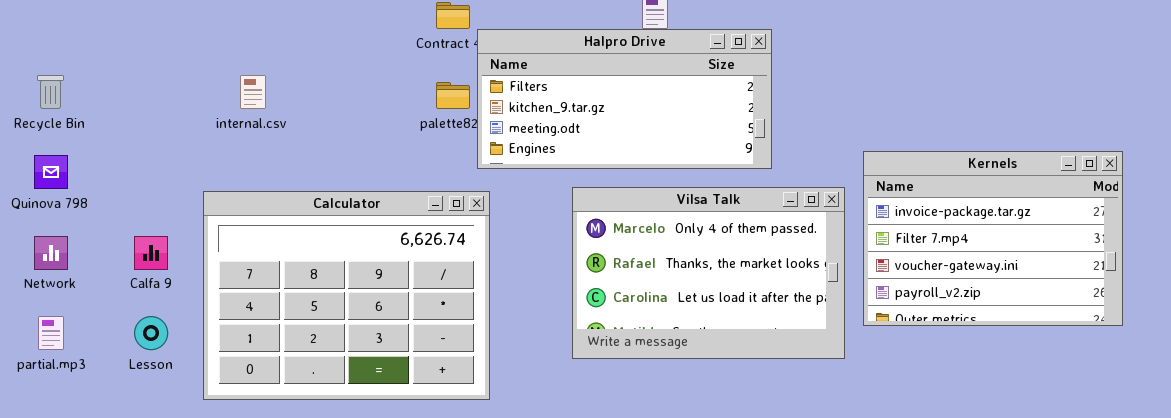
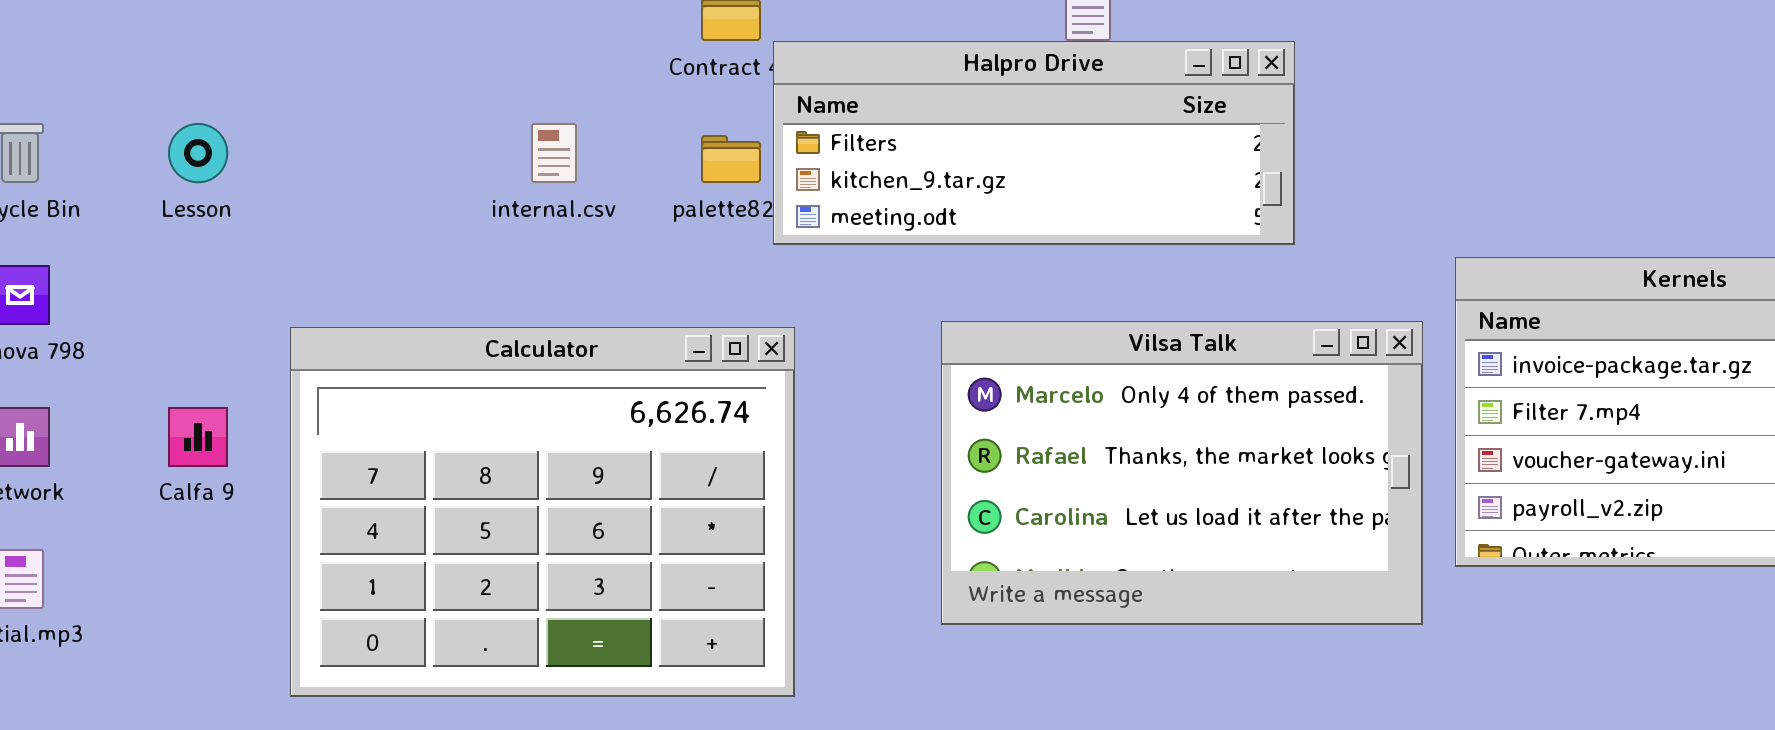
Halpro Drive: [477,29,772,169] -> [773,41,1295,245], resized
internal.csv: [240,75,266,109] -> [531,123,577,183], moved
Lesson: [134,316,168,350] -> [168,123,228,183], moved

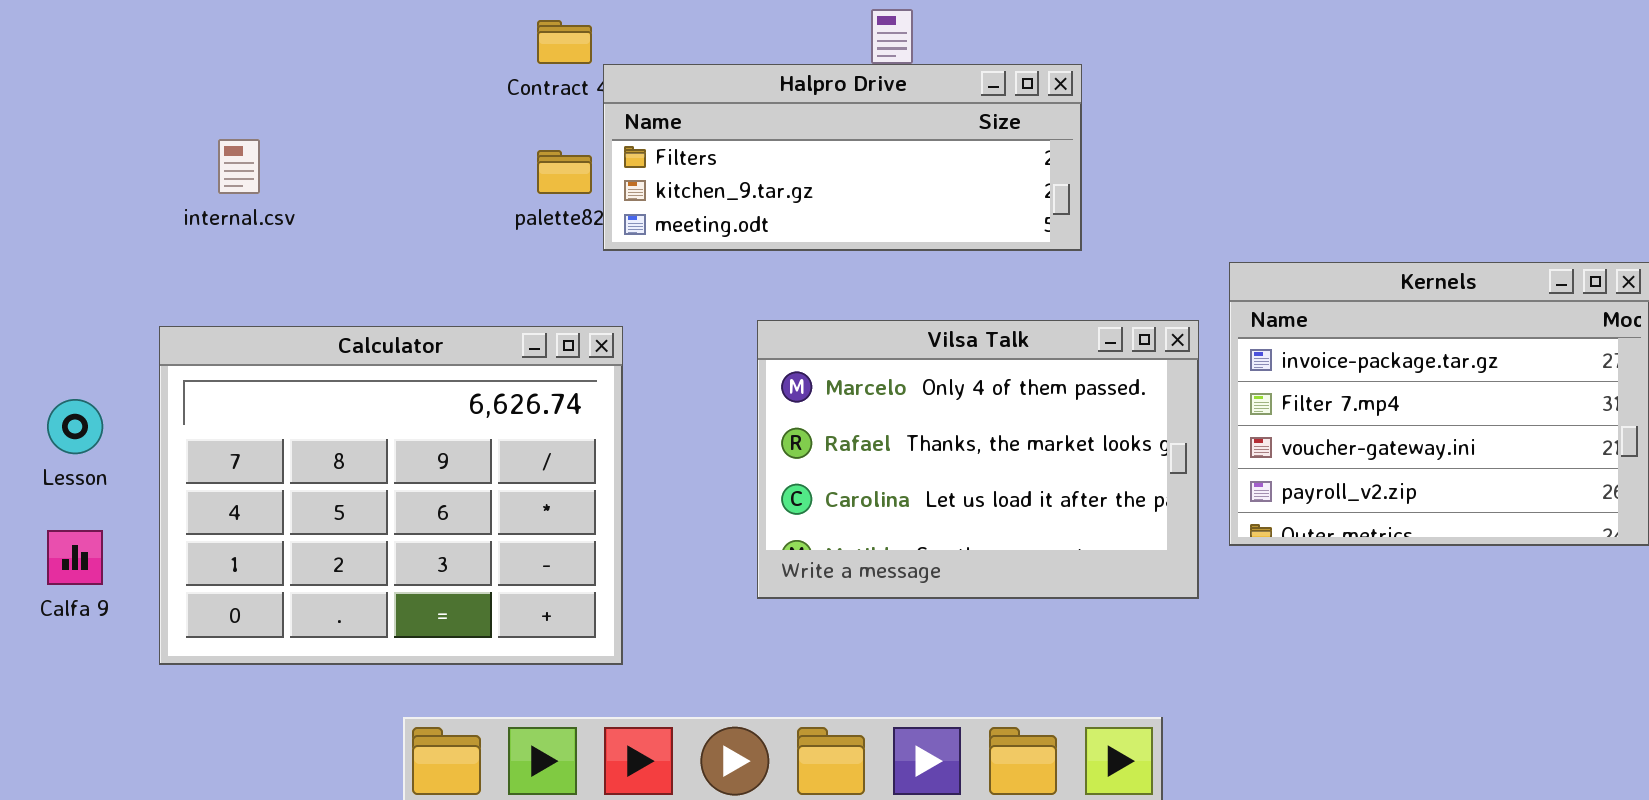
Lesson: [168,123,228,183] -> [47,399,103,454], moved
internal.csv: [531,123,577,183] -> [218,139,260,194], moved
Calfa 9: [168,407,228,467] -> [47,530,103,585], moved

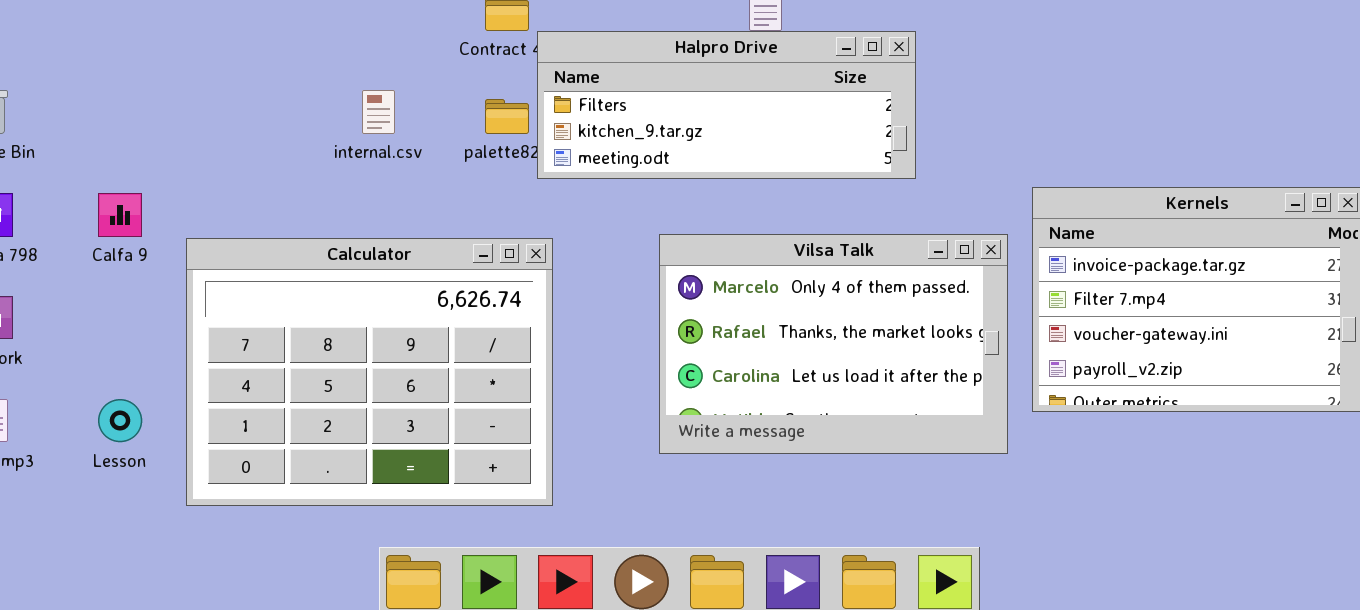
internal.csv: [218,139,260,194] -> [362,90,395,134], moved
Lesson: [47,399,103,454] -> [98,399,142,442], moved
Calfa 9: [47,530,103,585] -> [98,193,142,237], moved

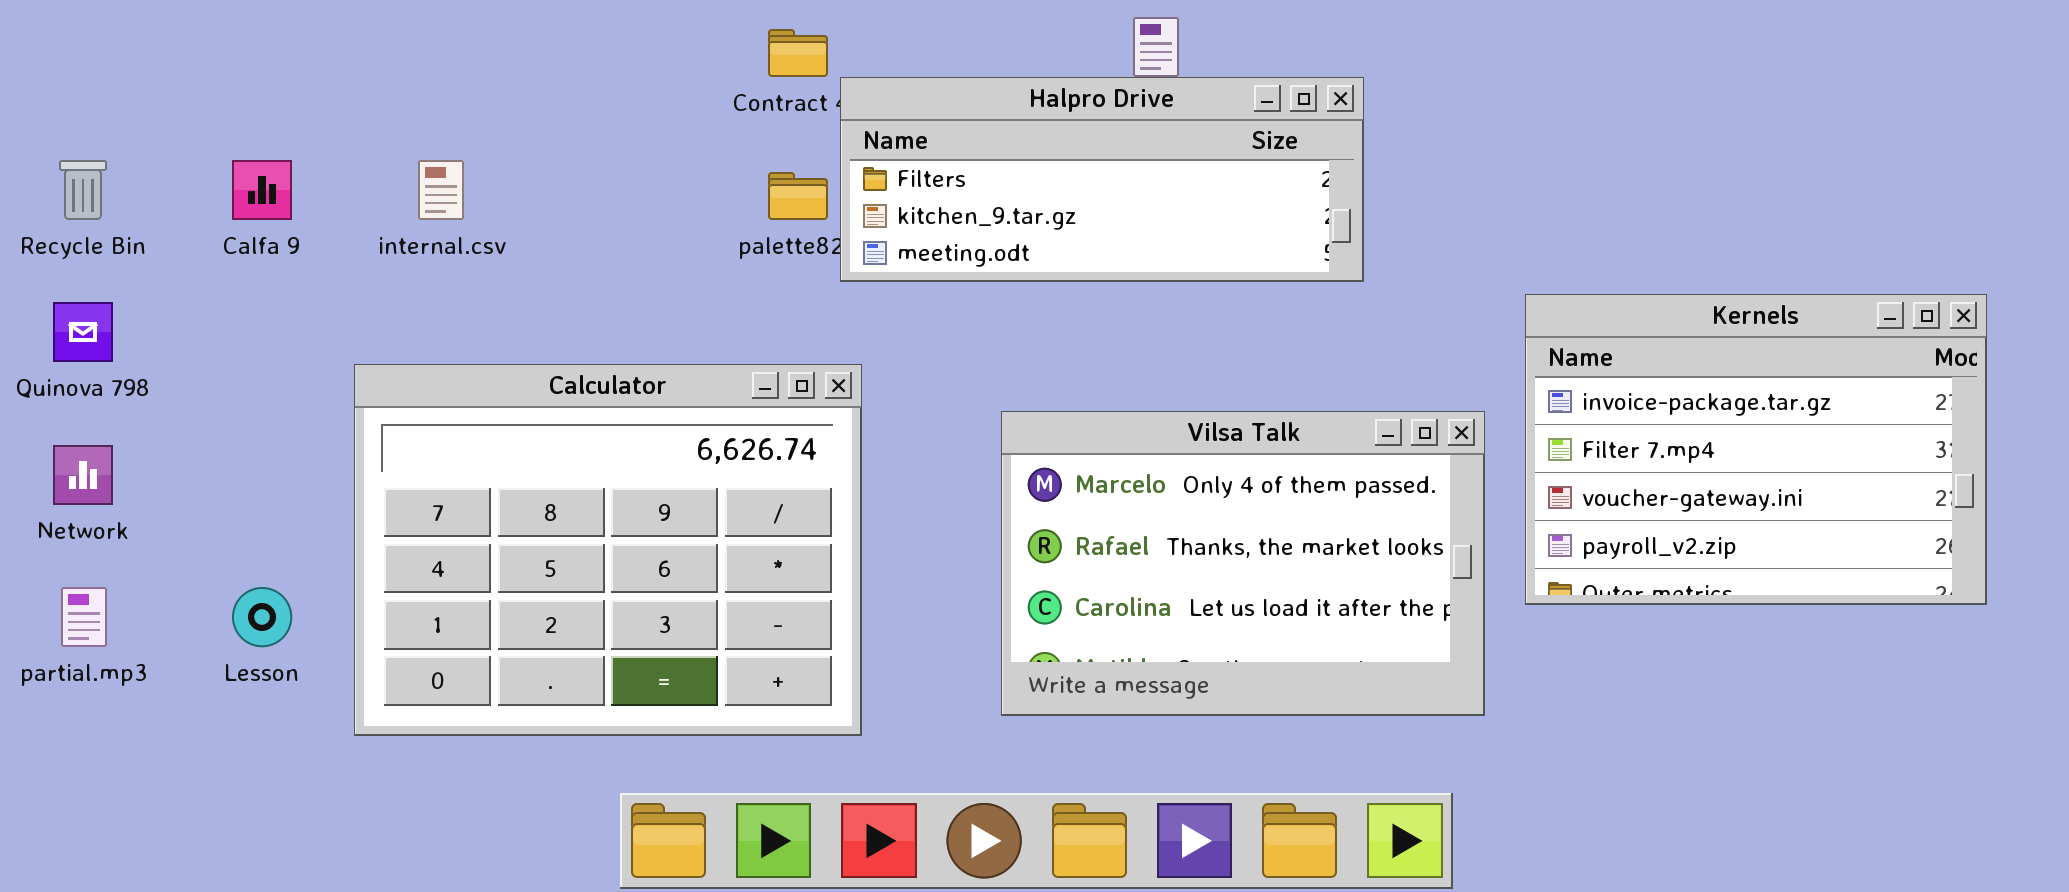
internal.csv: [362,90,395,134] -> [418,160,464,220], moved
Calfa 9: [98,193,142,237] -> [232,160,292,220], moved
Vilsa Talk: [659,234,1008,454] -> [1001,411,1485,716], moved

